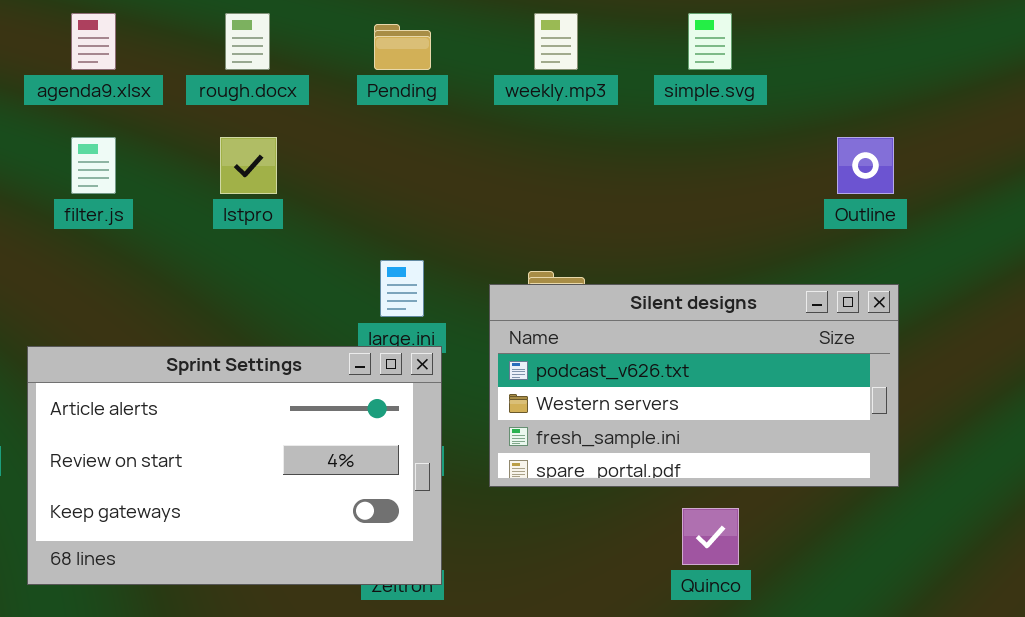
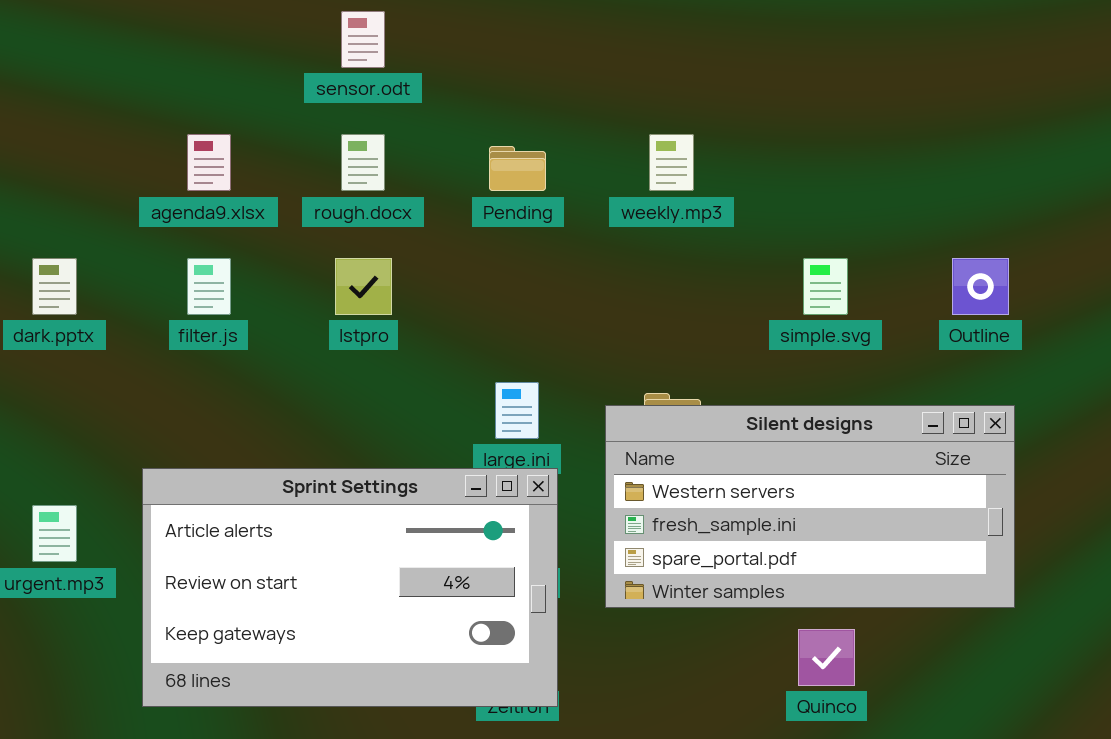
simple.svg: [688,13,732,70] -> [803,258,848,315], moved
Silent designs: [489,284,899,487] -> [605,405,1015,608], scrolled down 1 row

